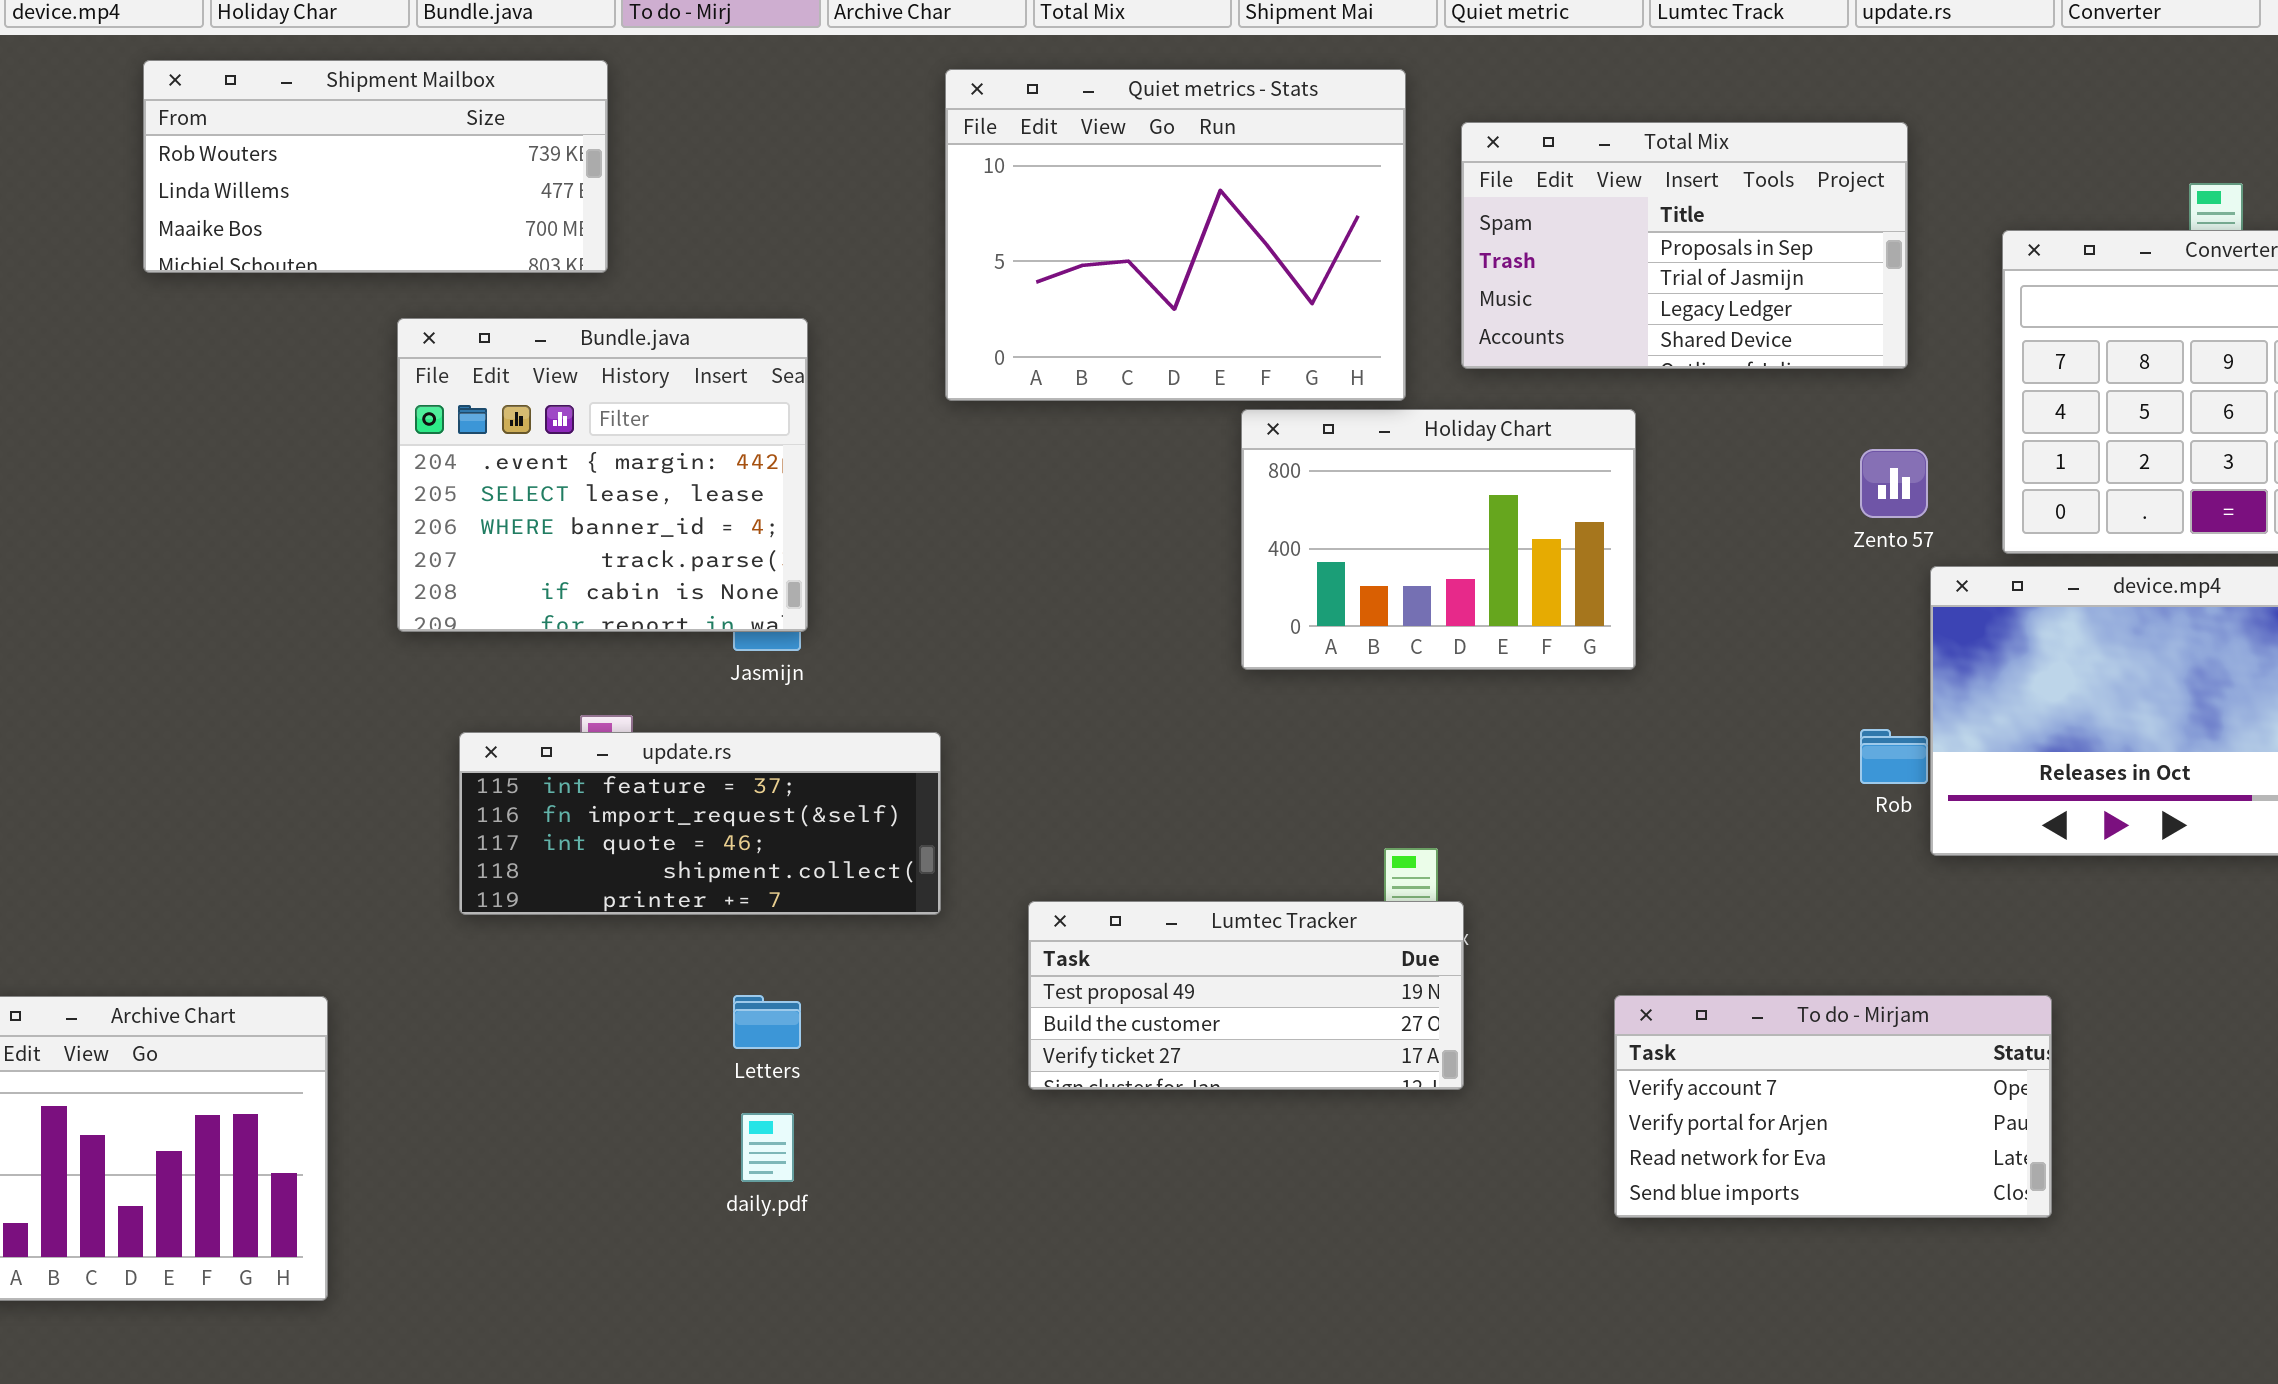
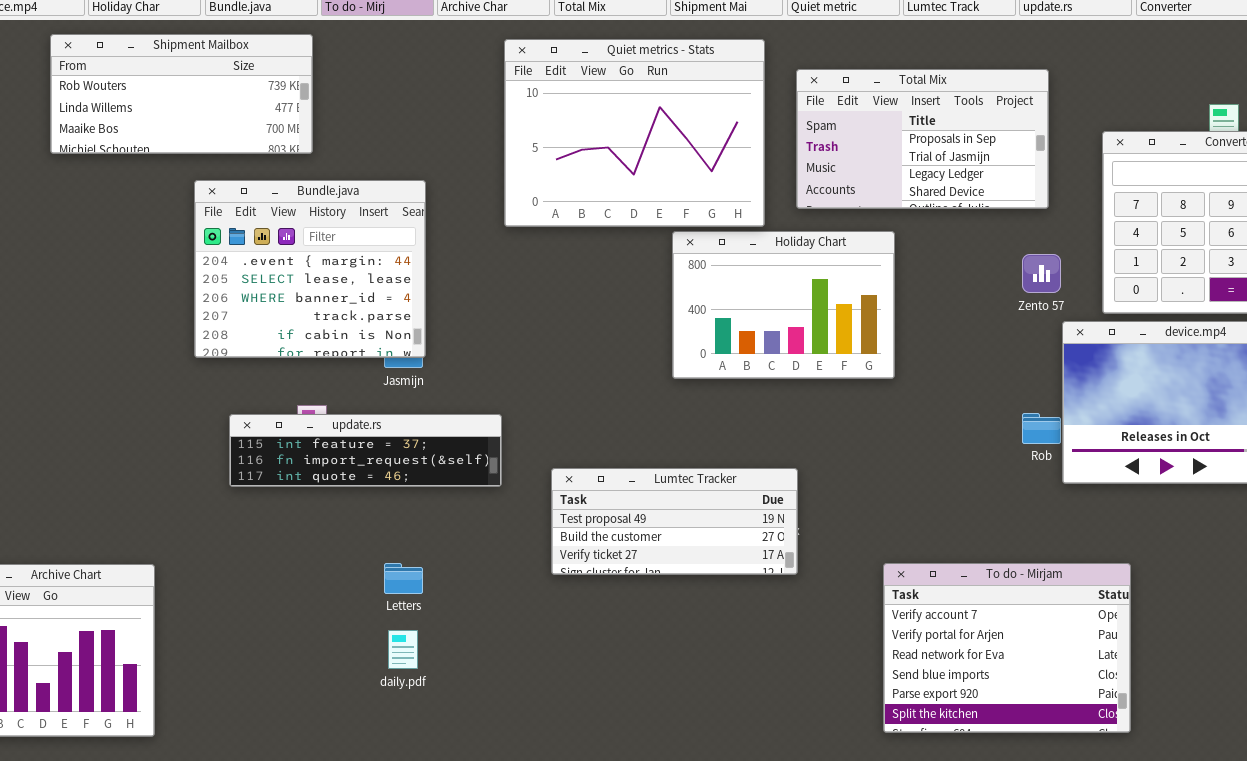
update.rs: [459,732,941,915] -> [229,414,502,487], resized
Lumtec Tracker: [1028,901,1464,1090] -> [551,468,798,575], moved
To do - Mirjam: [1614,995,2052,1218] -> [883,563,1131,733], resized

